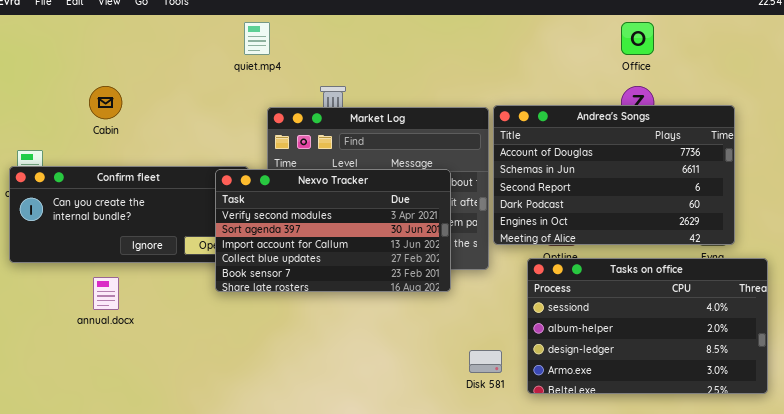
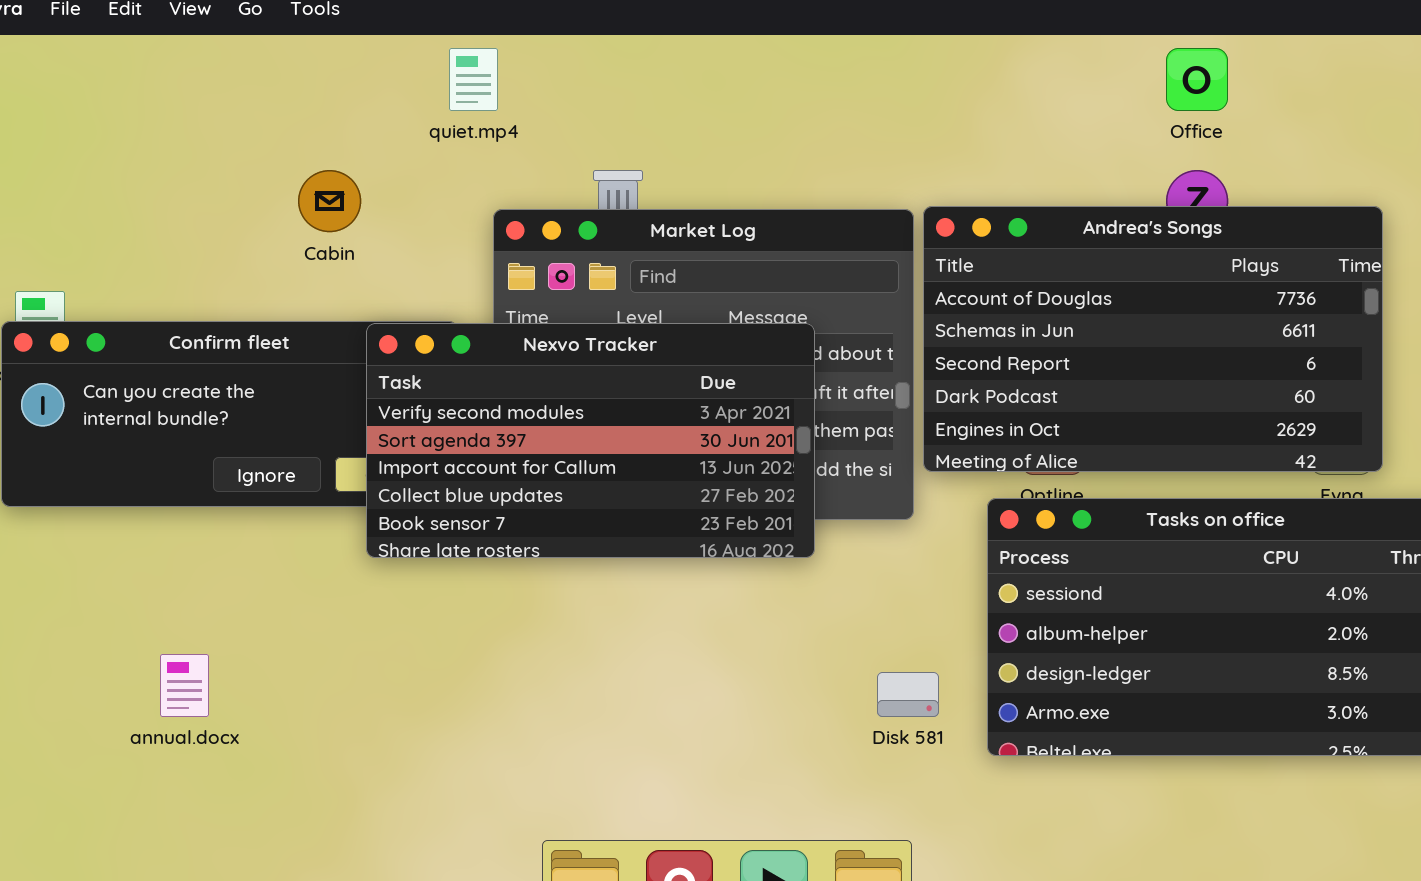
Cabin: [89,86,122,119] -> [298,170,361,232], moved
Nexvo Tracker: [215,169,451,292] -> [366,323,815,558], moved
annual.docx: [93,277,119,310] -> [160,654,209,717], moved

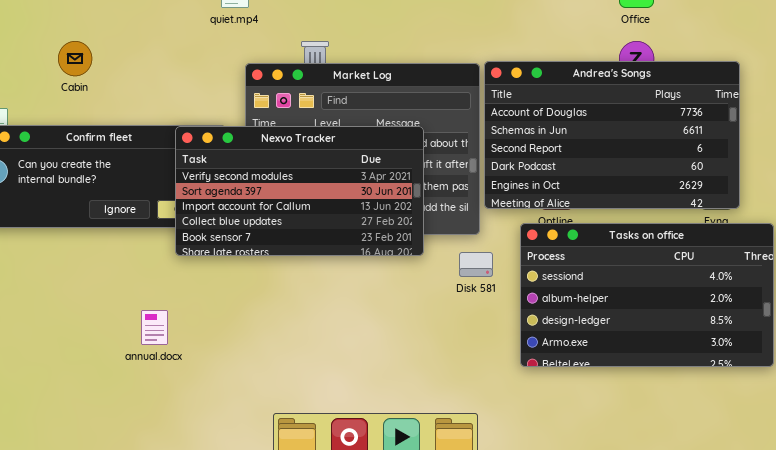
Cabin: [298,170,361,232] -> [58,41,92,76], moved
annual.docx: [160,654,209,717] -> [141,310,168,345], moved
Disk 581: [877,672,939,717] -> [459,252,493,277], moved

